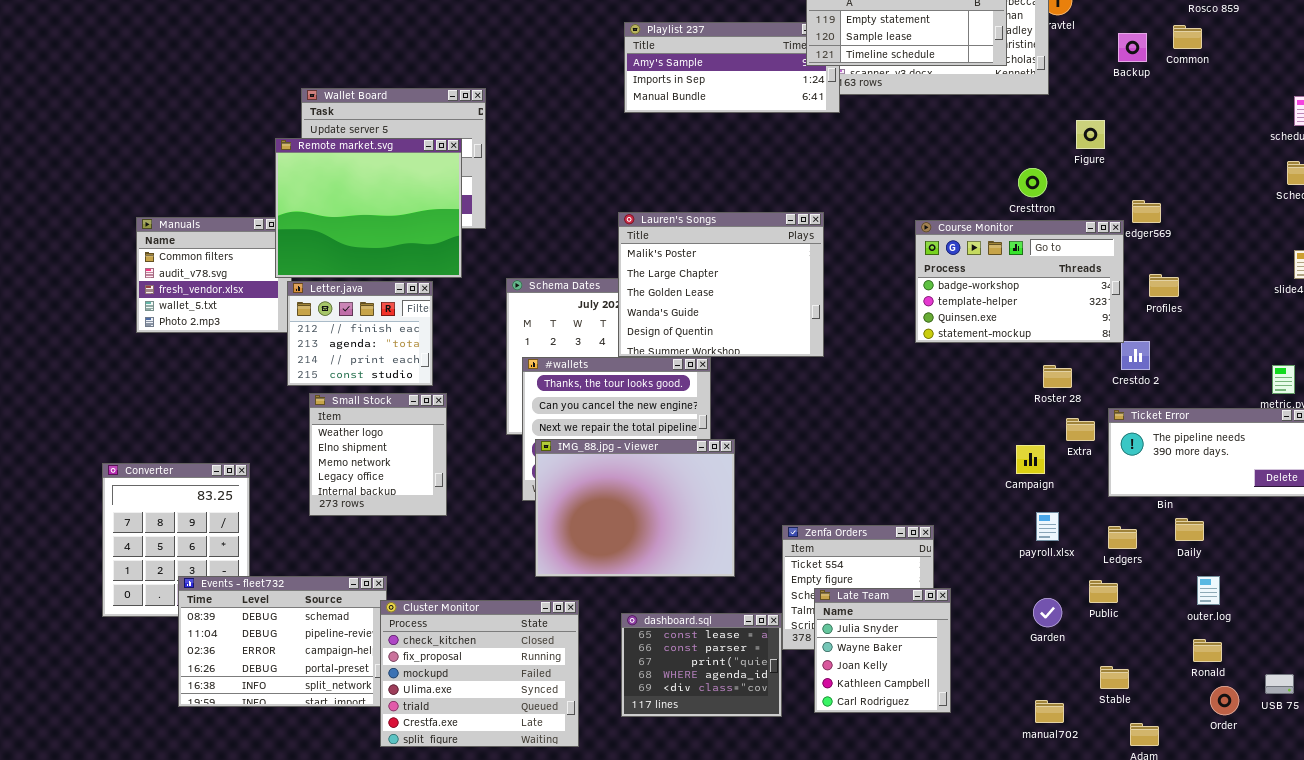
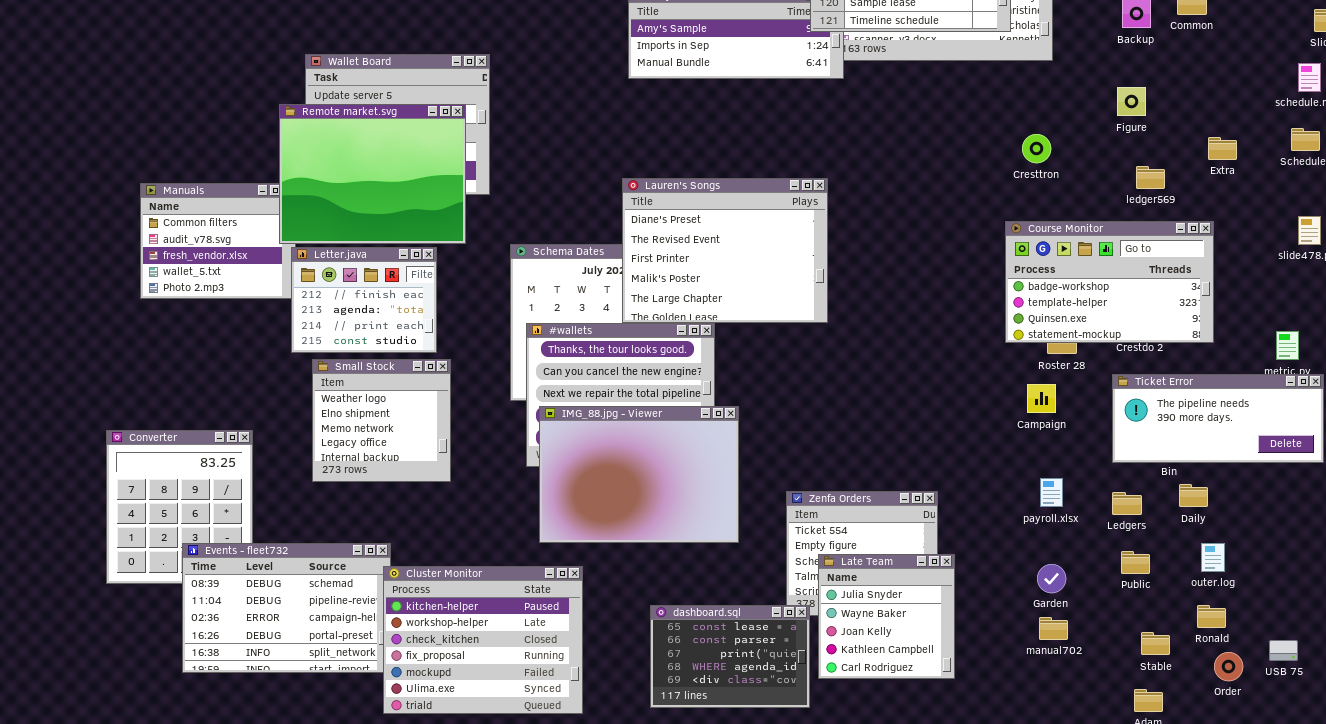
Figure: [1076,120,1105,149] -> [1117,87,1146,116], moved
Lauren's Songs: [618,212,824,357] -> [622,178,828,323], scrolled up 3 rows
Course Monitor: [915,220,1124,343] -> [1005,221,1214,343], moved
Extra: [1066,418,1095,441] -> [1208,137,1237,160], moved
Campaign: [1016,445,1045,474] -> [1027,384,1056,413], moved
Public: [1089,580,1118,603] -> [1121,551,1150,574], moved
Cluster Monitor: [380,600,579,747] -> [383,566,583,714], scrolled up 2 rows
dashboard.sql: [621,613,782,717] -> [650,605,810,708], moved
Stable: [1100,666,1129,689] -> [1141,632,1170,655], moved
manual702: [1035,700,1064,723] -> [1039,617,1068,640], moved

